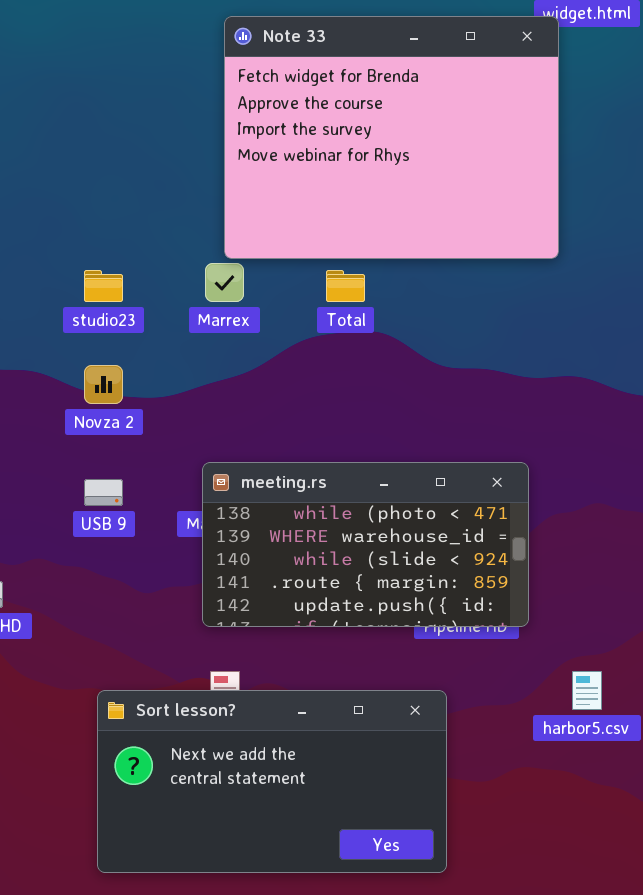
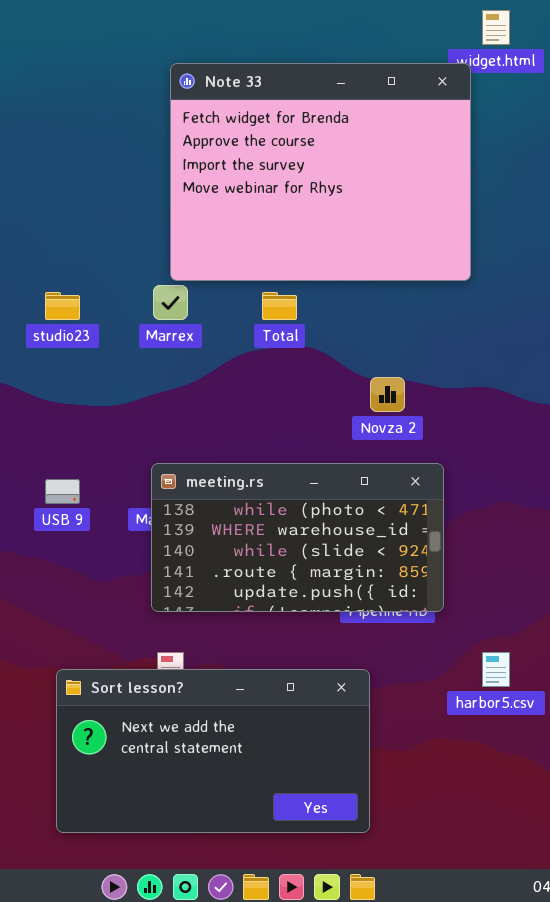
Novza 2: [84,365,123,404] -> [370,377,405,412], moved

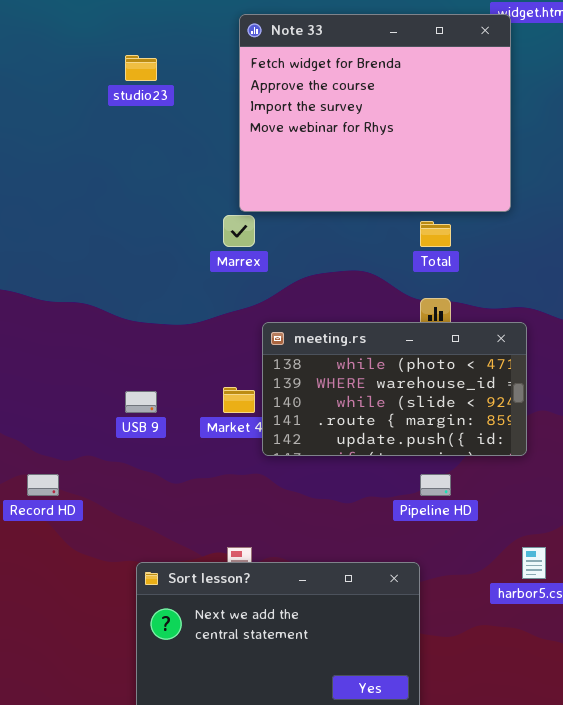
studio23: [45,292,80,320] -> [125,55,157,81], moved
Total: [262,292,297,320] -> [420,221,451,247], moved
meeting.rs: [151,463,444,612] -> [262,322,527,456], moved

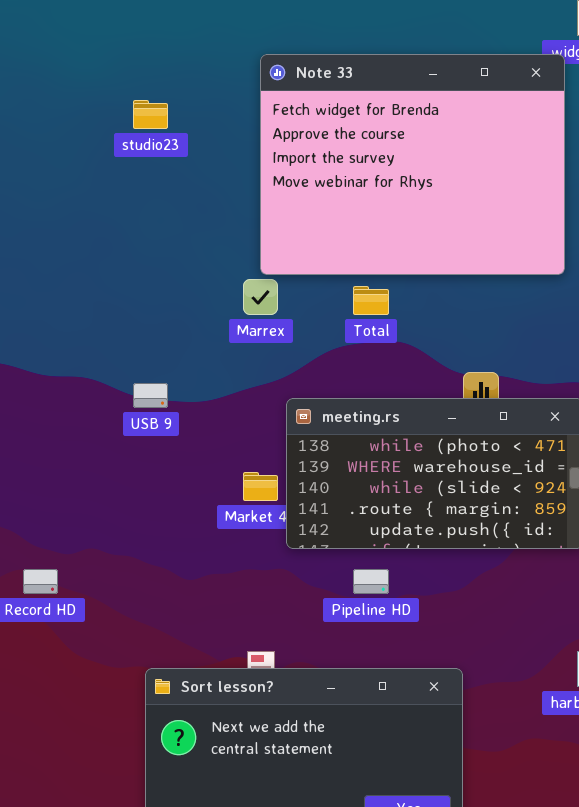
Total: [420,221,451,247] -> [353,286,389,315], moved
USB 9: [125,391,157,413] -> [133,383,168,408], moved
Pipeline HD: [420,474,451,496] -> [353,569,389,594], moved

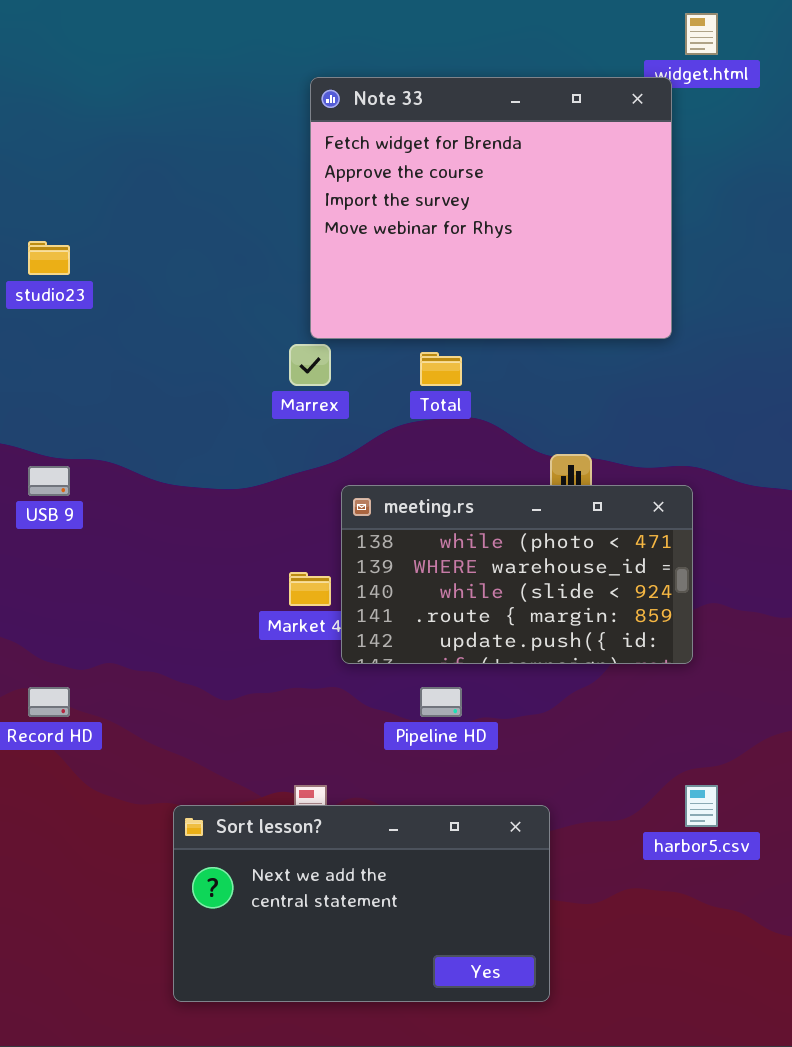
studio23: [133,100,168,129] -> [28,241,70,275], moved
USB 9: [133,383,168,408] -> [28,466,70,496], moved

